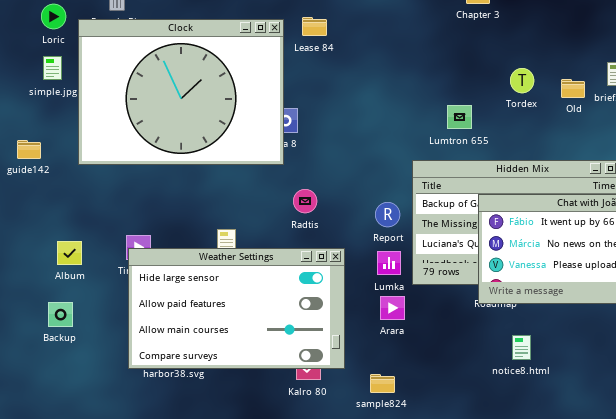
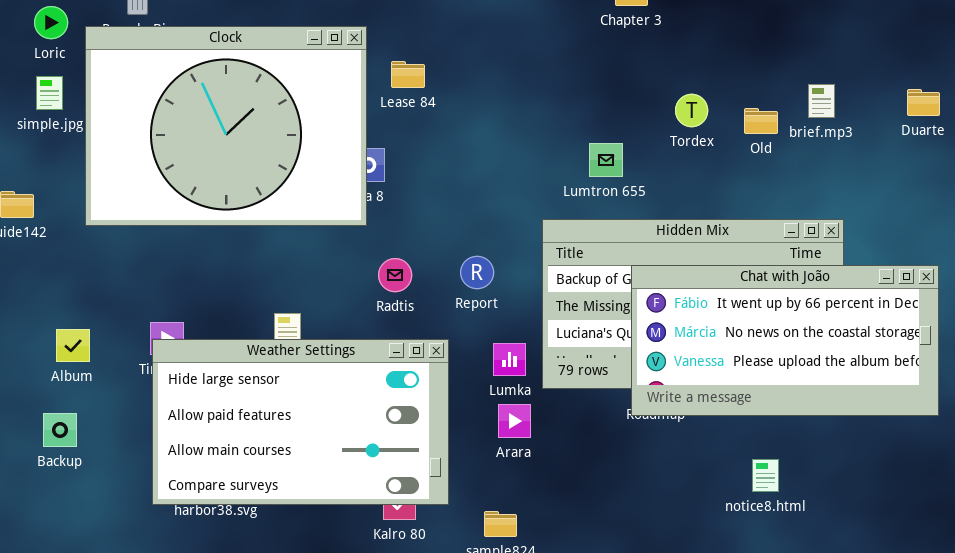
Lease 84: [302,17,327,36] -> [391,61,425,88], moved
Report: [375,202,400,227] -> [460,256,494,289], moved
notice8.html: [512,335,531,360] -> [752,459,779,492], moved

